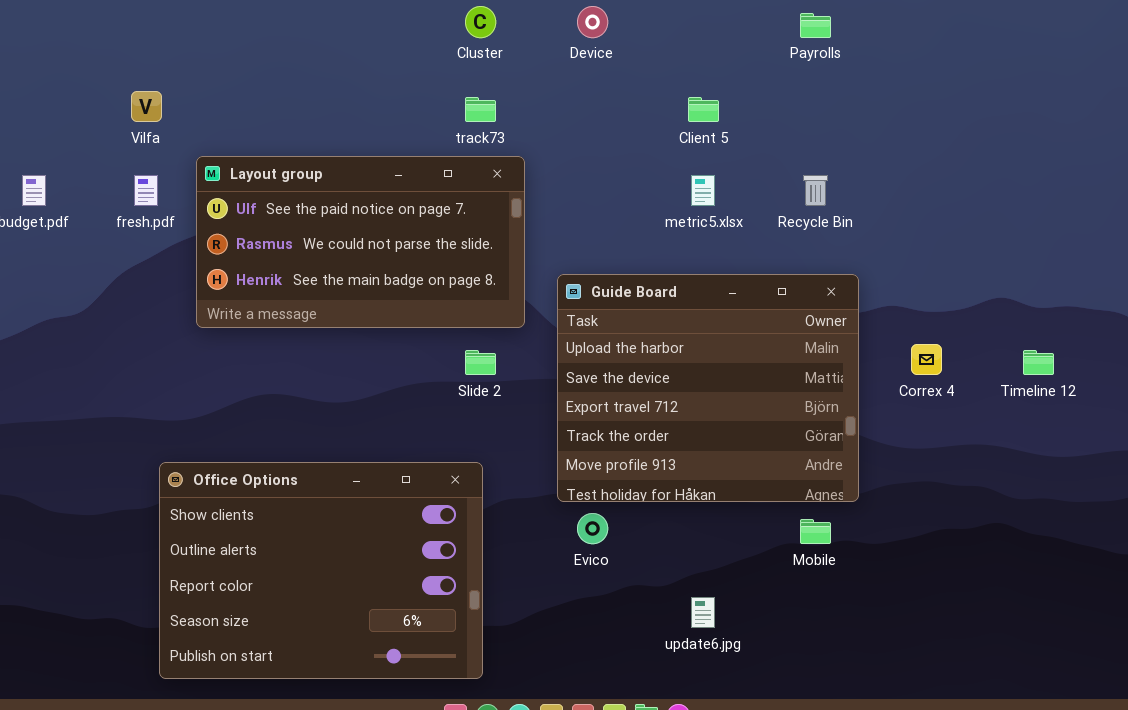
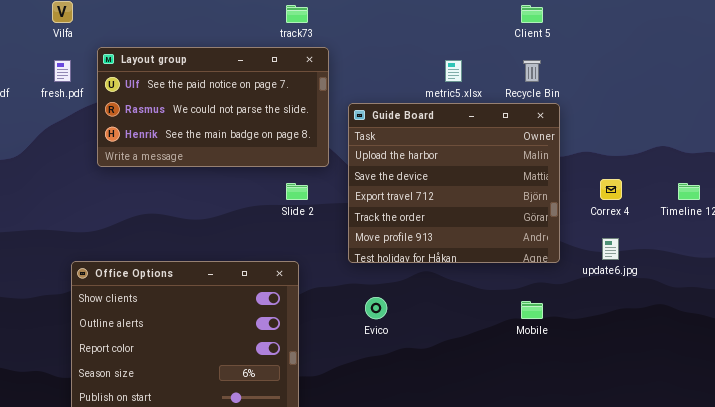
Client 5: [688,97,719,122] -> [521,5,543,23], moved
Guide Board: [557,274,859,502] -> [348,103,560,263], moved
update6.jpg: [691,597,715,628] -> [602,238,619,260], moved

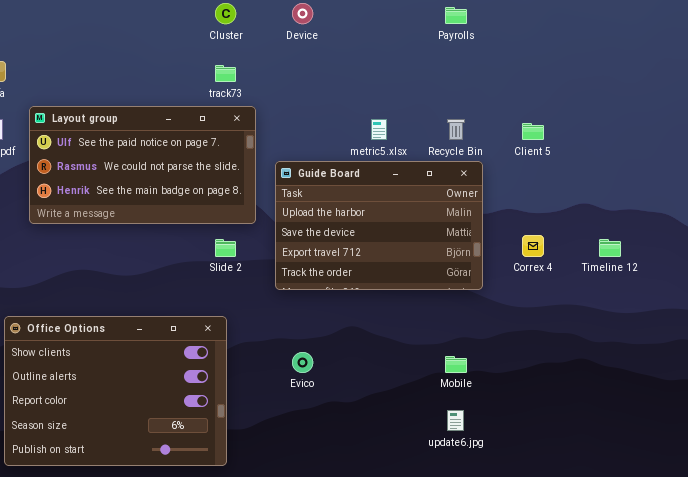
Client 5: [521,5,543,23] -> [522,123,544,140], moved
Guide Board: [348,103,560,263] -> [275,161,483,290], resized
update6.jpg: [602,238,619,260] -> [447,410,464,431], moved

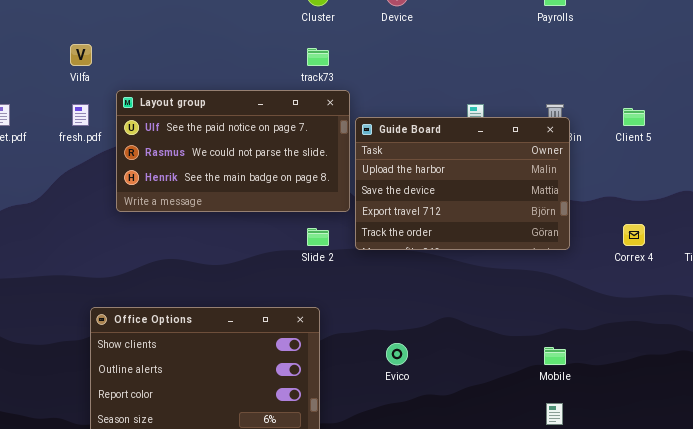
Guide Board: [275,161,483,290] -> [355,117,570,250], moved

